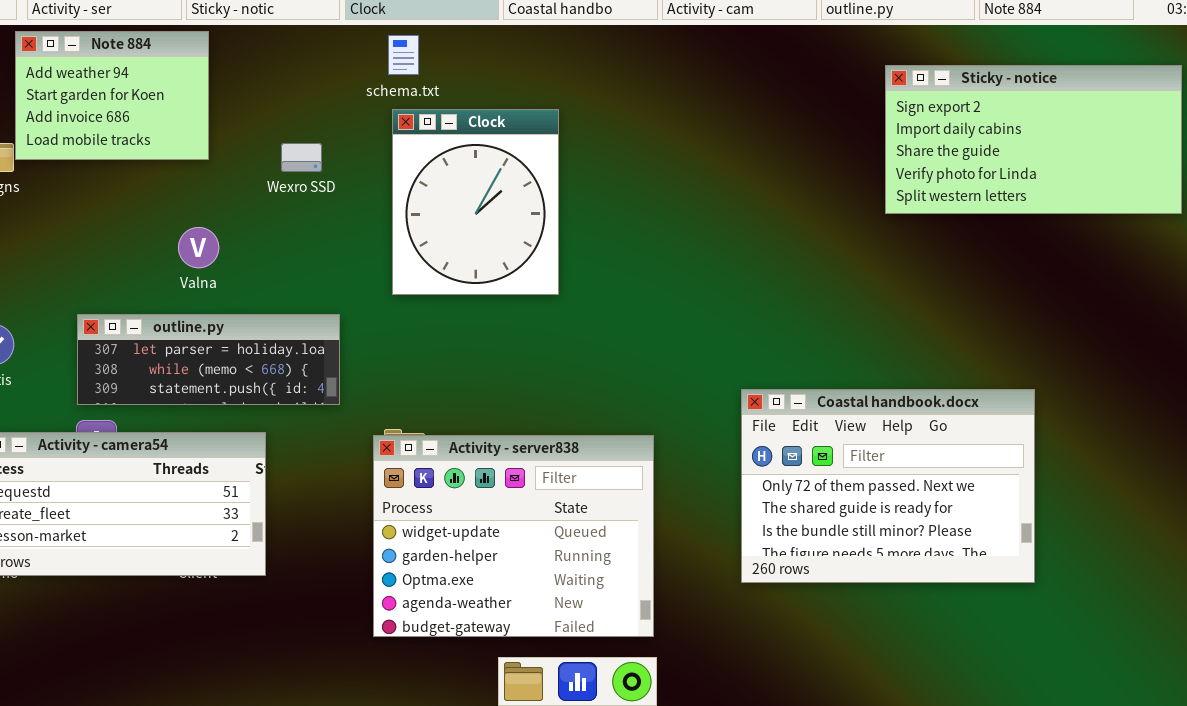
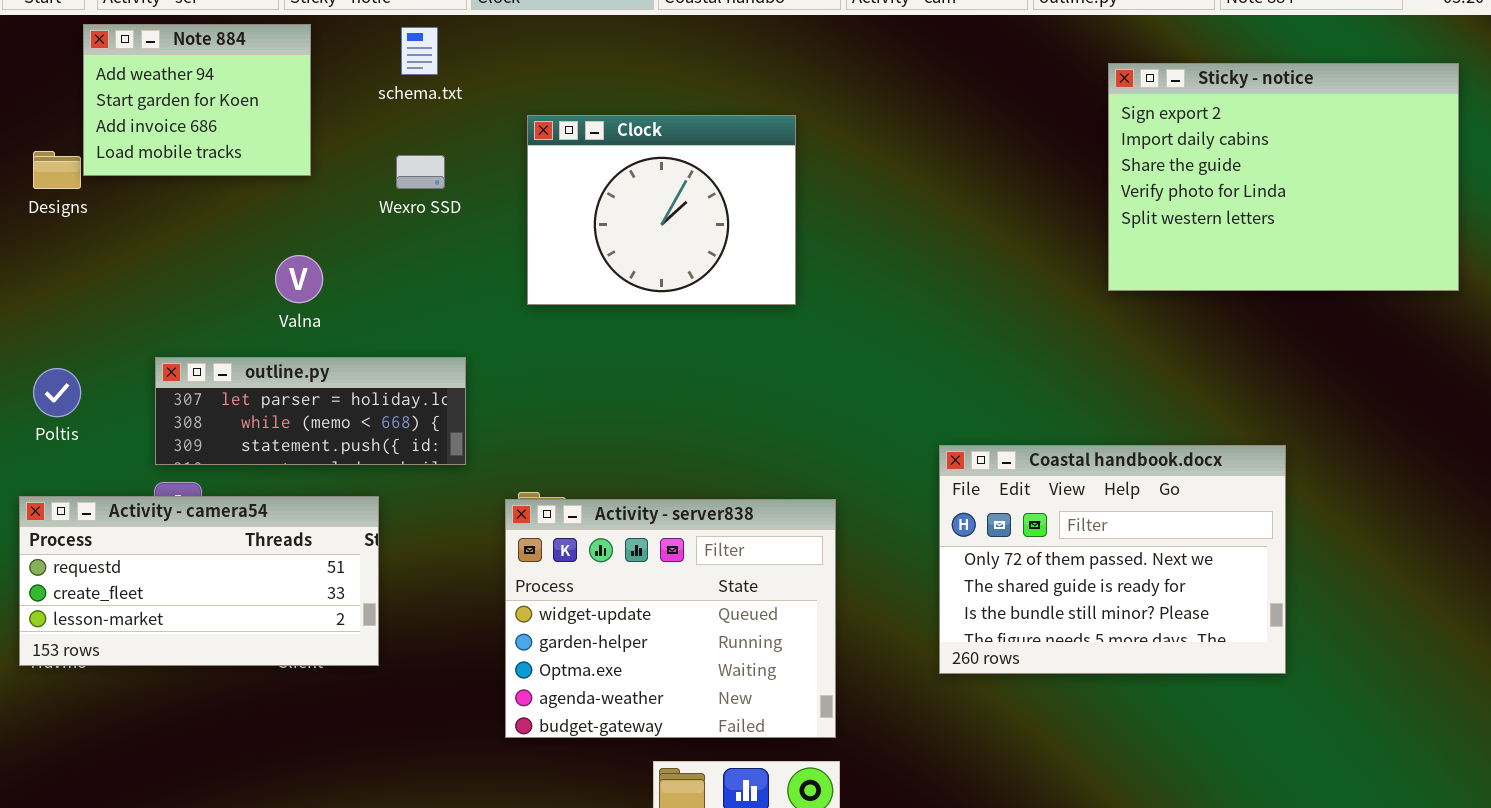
schema.txt: [388,35,419,75] -> [401,27,438,75], moved
Sticky - notice: [885,65,1182,214] -> [1108,63,1459,291], resized
Clock: [392,109,559,295] -> [527,115,796,305], resized

